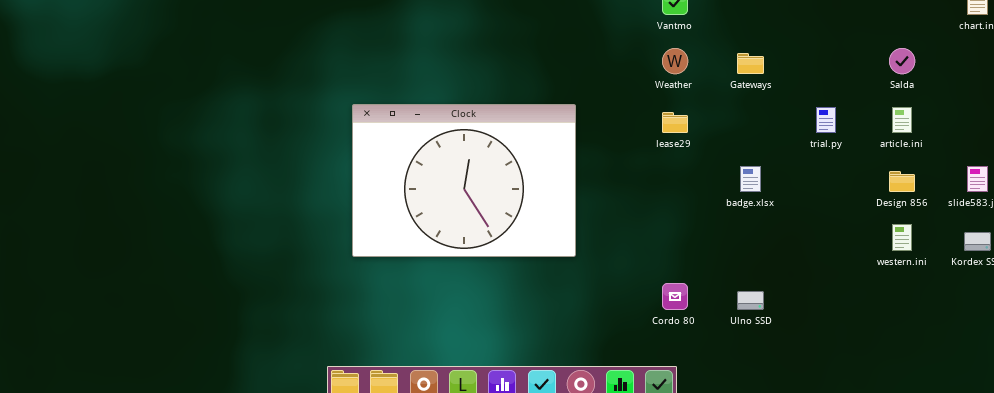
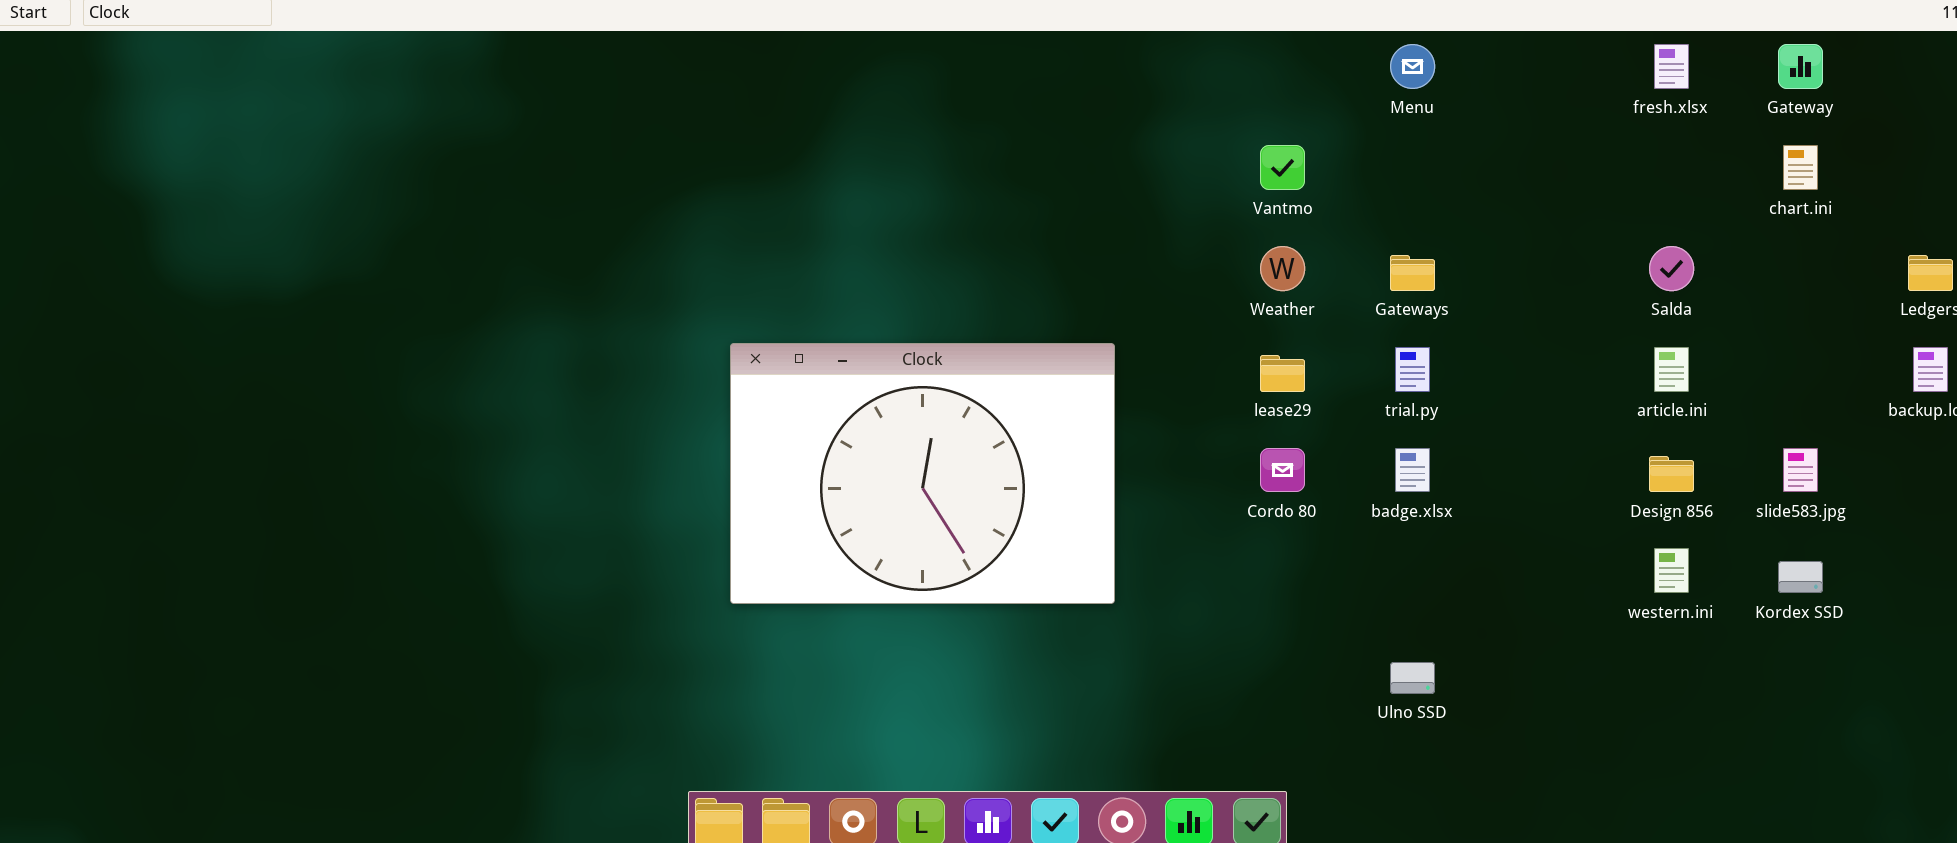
trial.py: [816,107,836,133] -> [1395,347,1430,392], moved
Cordo 80: [662,283,688,310] -> [1260,448,1305,492], moved

